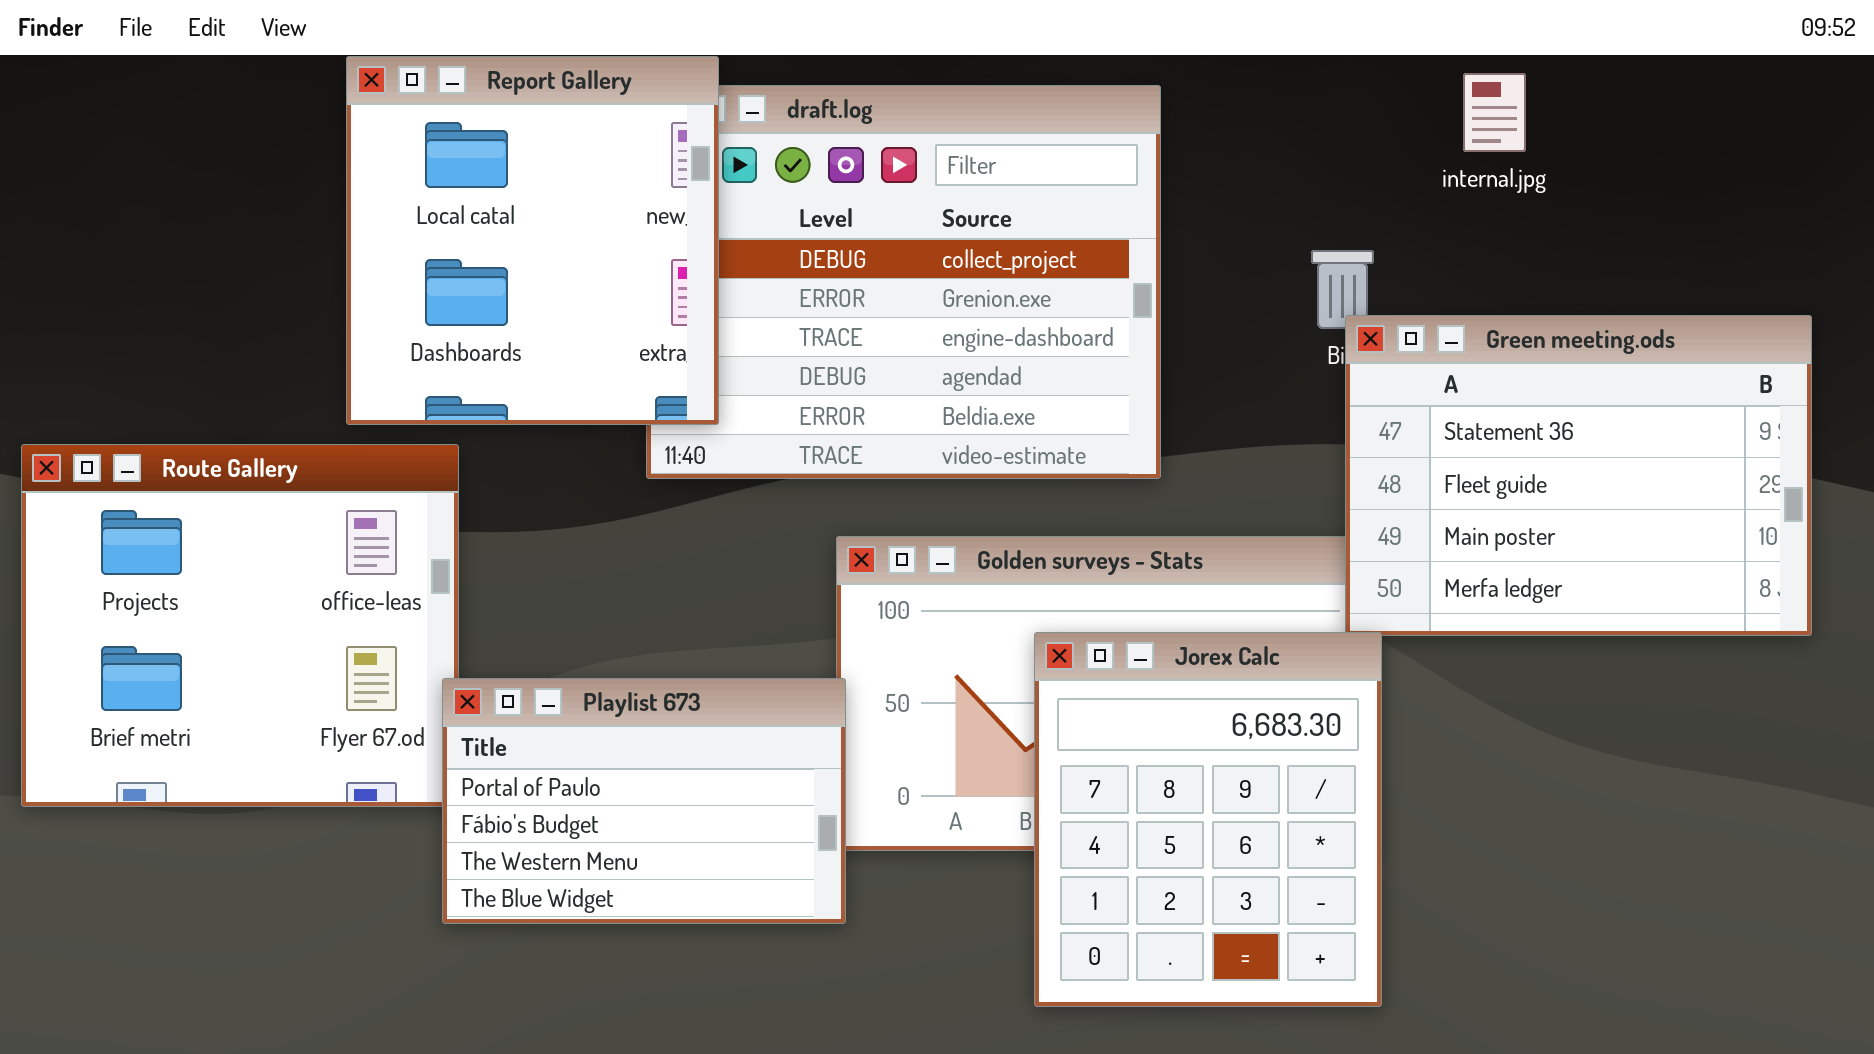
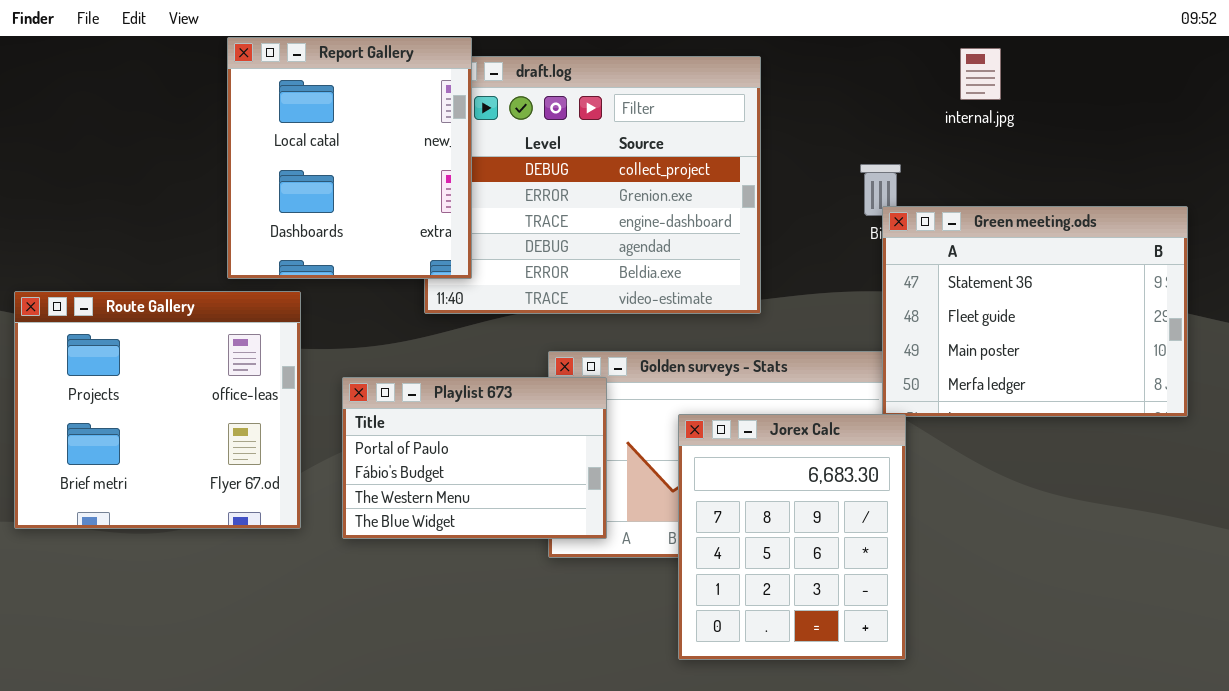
Playlist 673: [442,678,846,924] -> [342,377,607,539], moved

